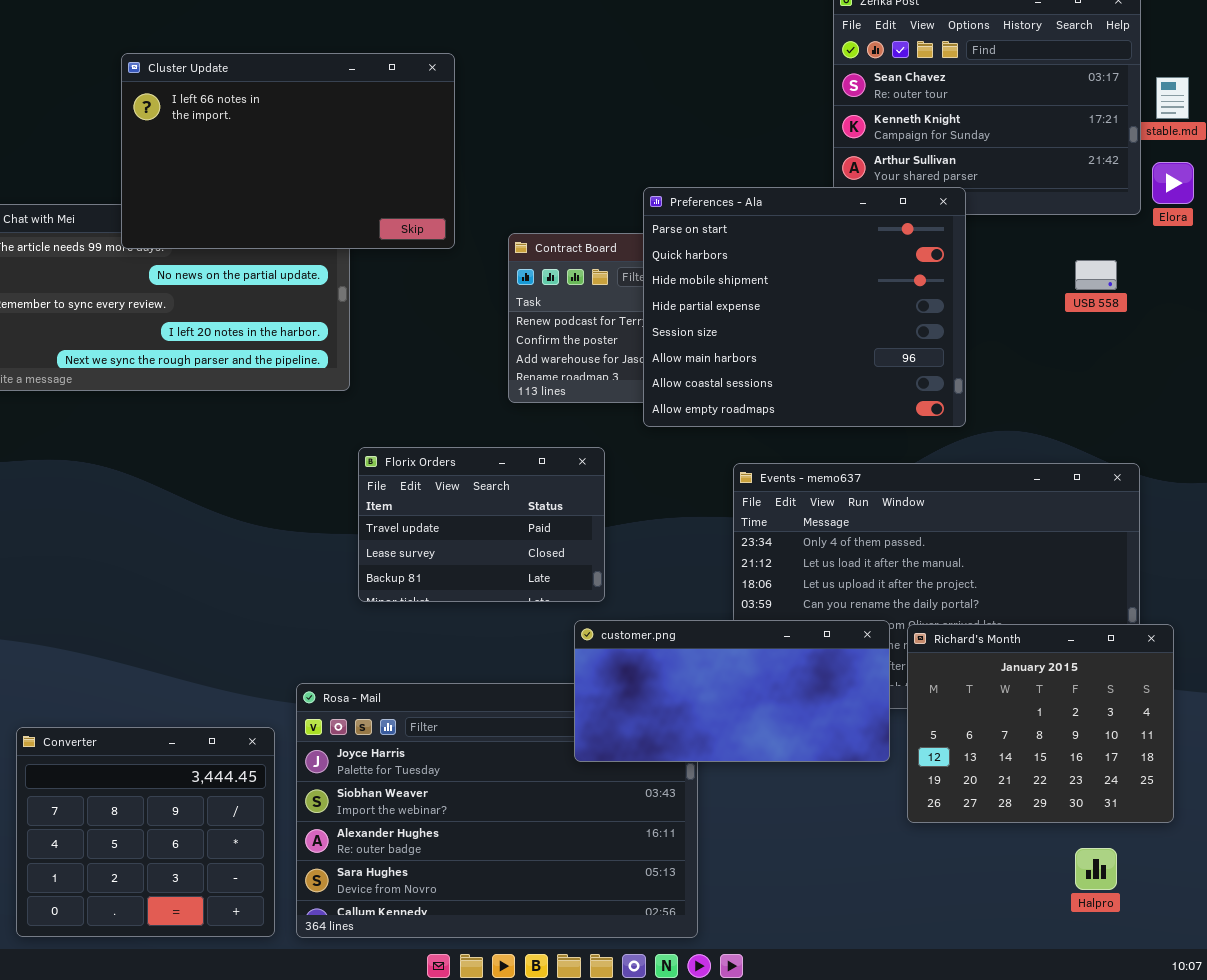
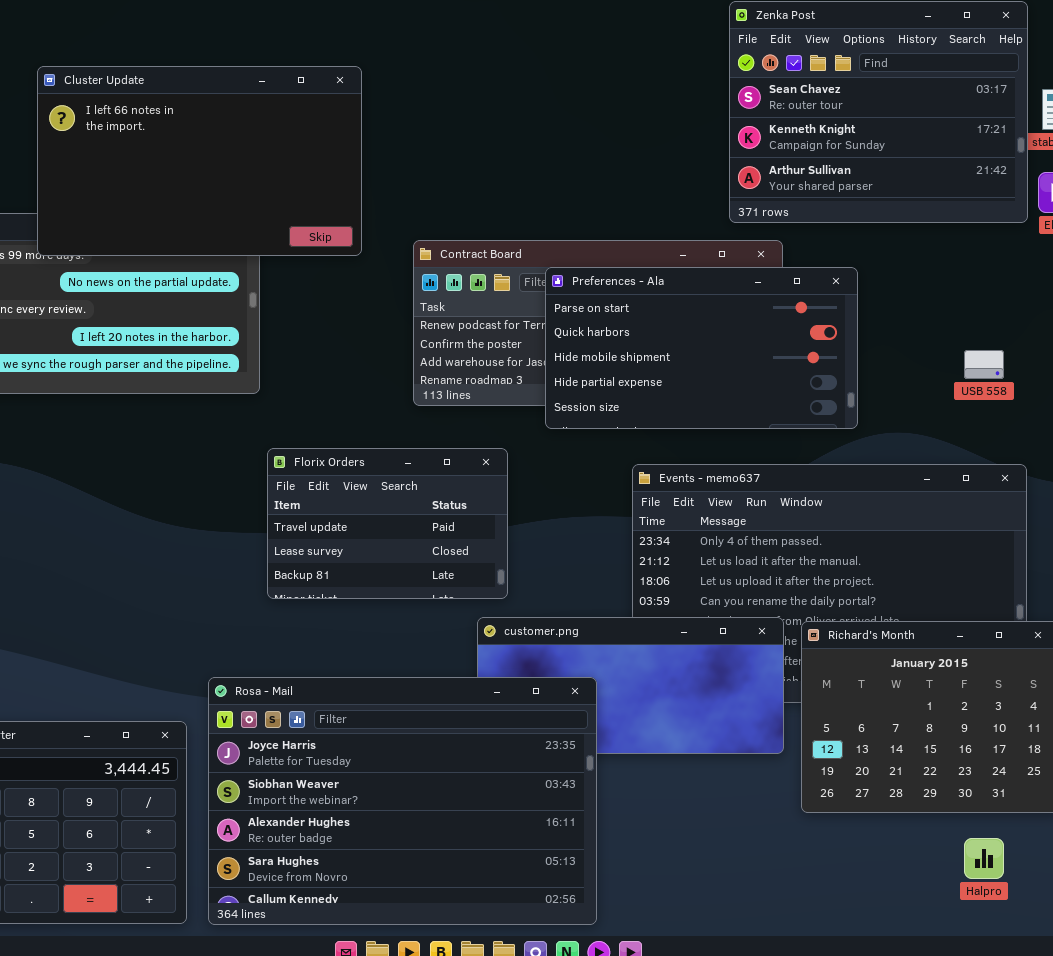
Preferences - Ala: [643,187,966,427] -> [545,267,858,429], resized
USB 558: [1075,260,1117,290] -> [964,350,1004,379], moved
Rosa - Mail: [296,683,698,938] -> [208,677,597,925], raised

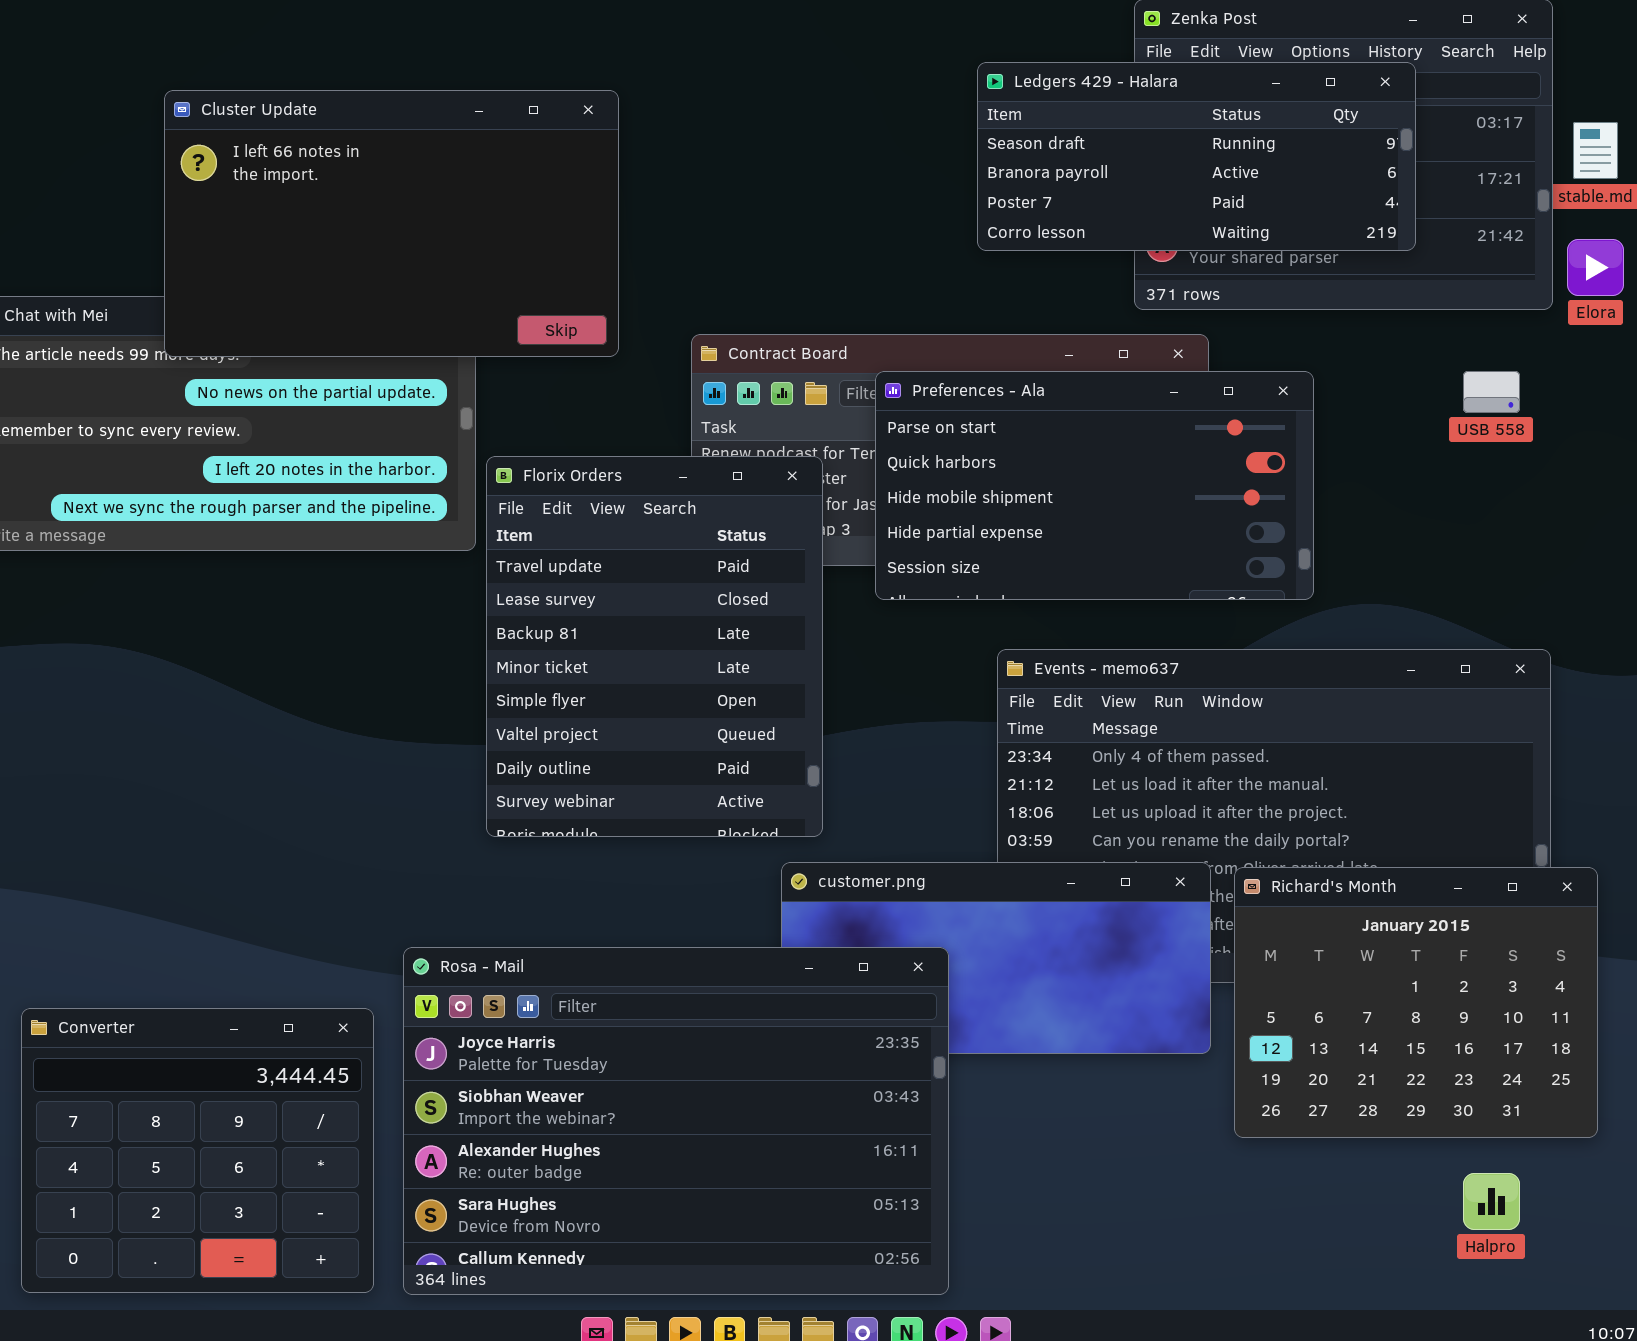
Ledgers 429 - Halara: none -> [977,62,1416,251], opened
USB 558: [964,350,1004,379] -> [1463,371,1520,413], moved
Florix Orders: [267,448,508,599] -> [486,456,823,837], resized

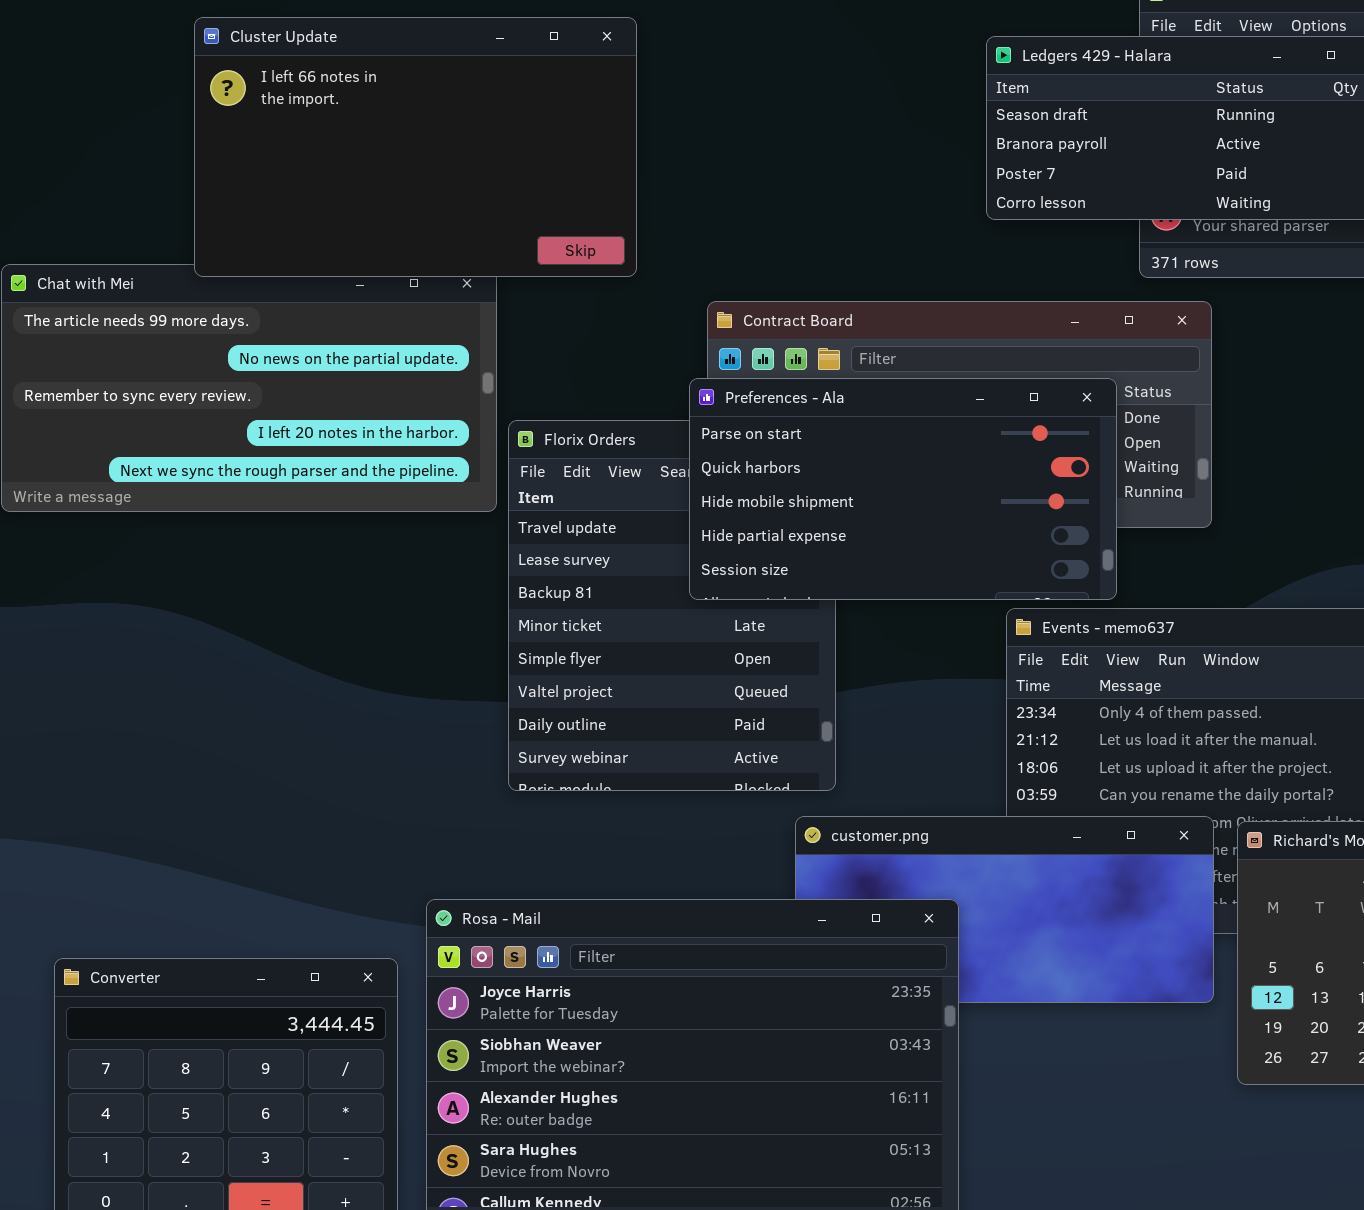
Cluster Update: [164,90,619,357] -> [194,17,637,277], moved
Preferences - Ala: [875,371,1314,600] -> [689,378,1117,600], moved

